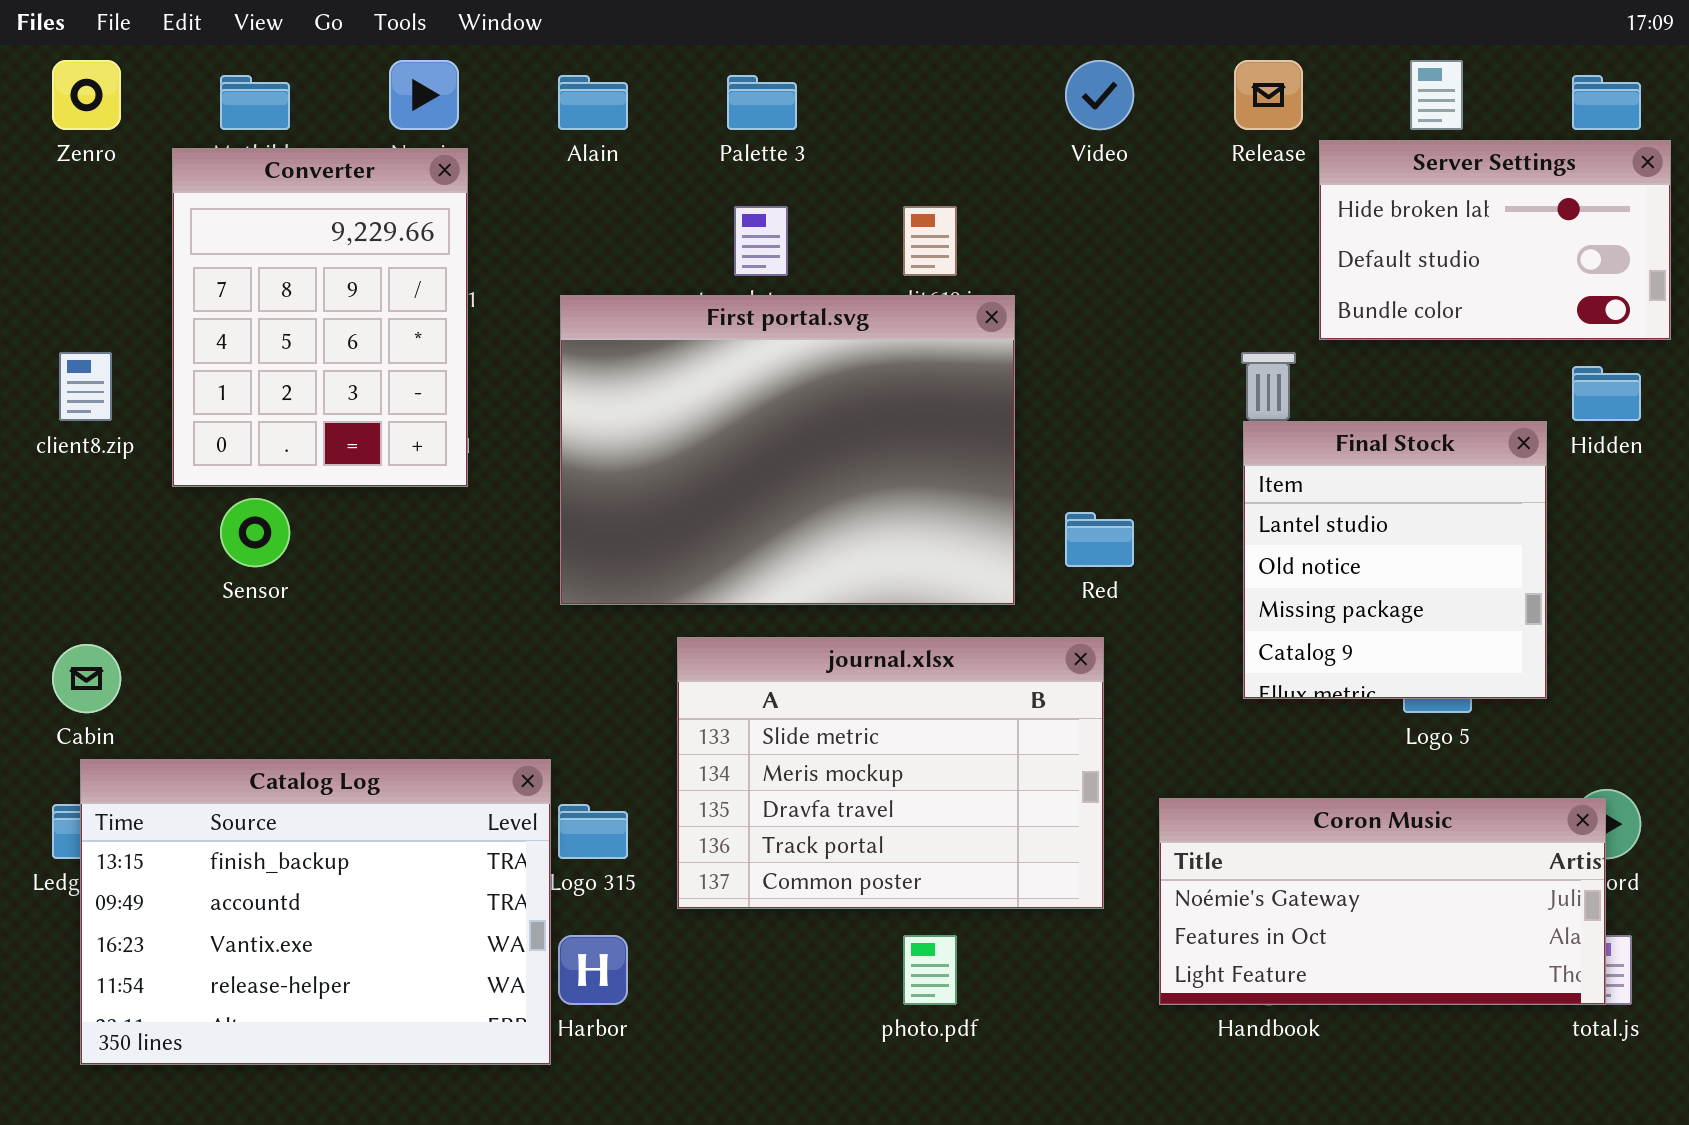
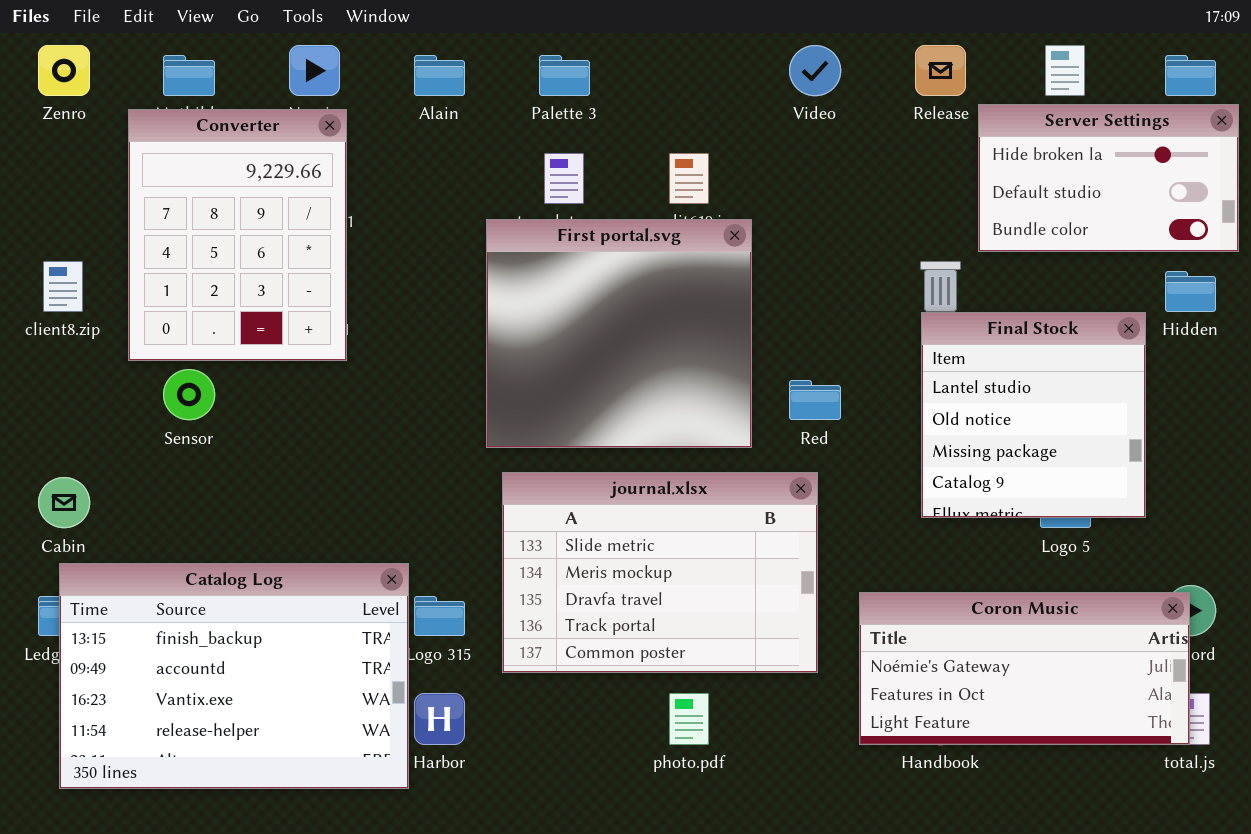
First portal.svg: [560,295,1015,605] -> [486,219,752,448], resized

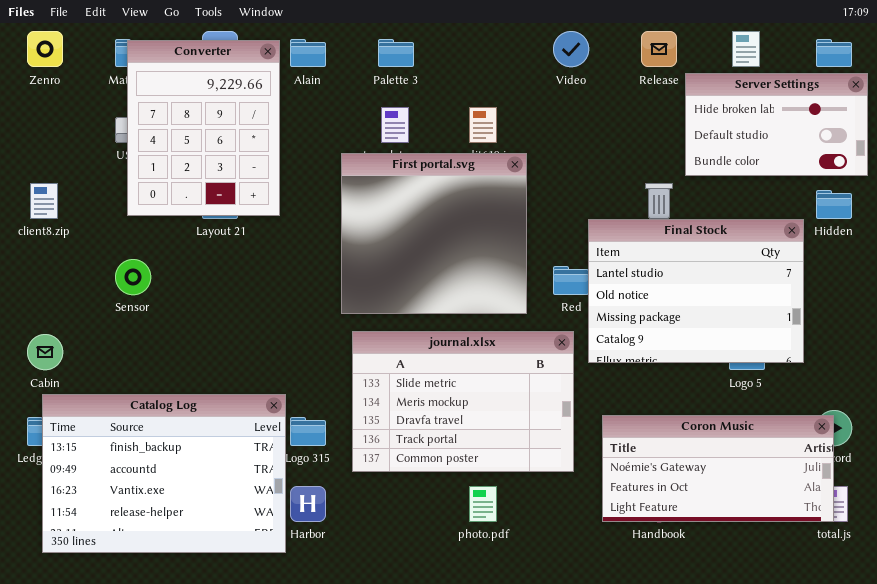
Converter: [128,109,347,361] -> [127,40,280,216], moved
Final Stock: [921,312,1146,518] -> [588,219,804,363], resized

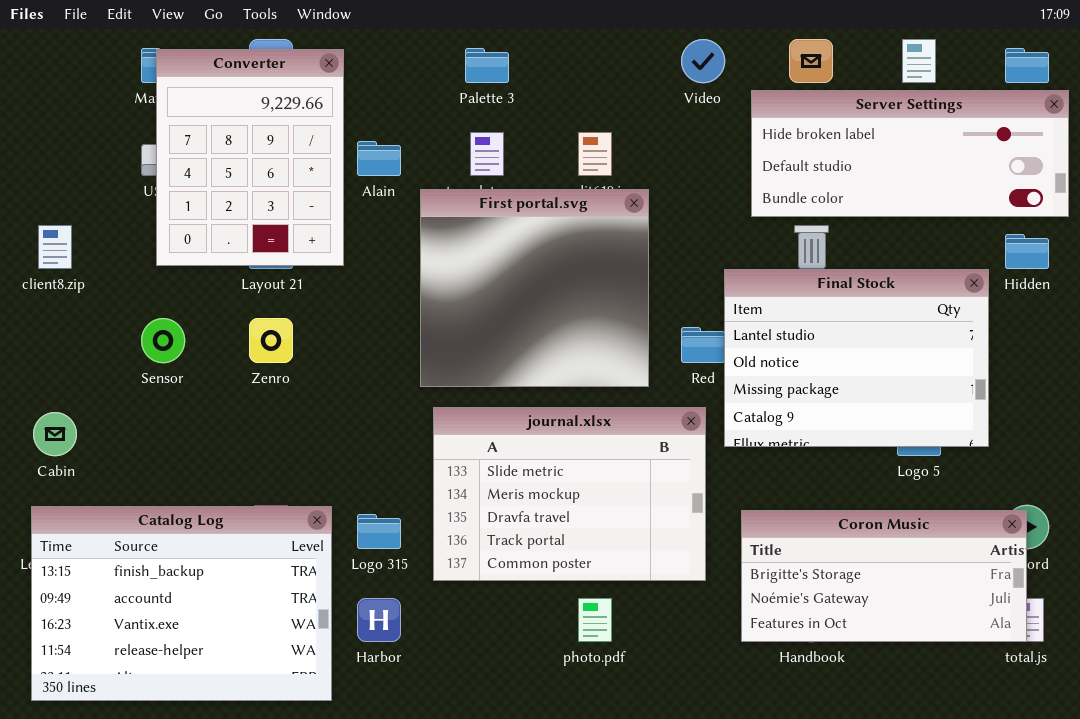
Zenro: [27,31,63,67] -> [249,318,293,363], moved
Alain: [290,39,326,67] -> [357,141,401,176], moved
Server Settings: [685,73,868,176] -> [751,90,1069,217], resized
Catalog Log: [42,394,286,553] -> [31,506,332,701], moved
Coron Music: [602,415,834,522] -> [741,510,1027,642], scrolled up 1 row

